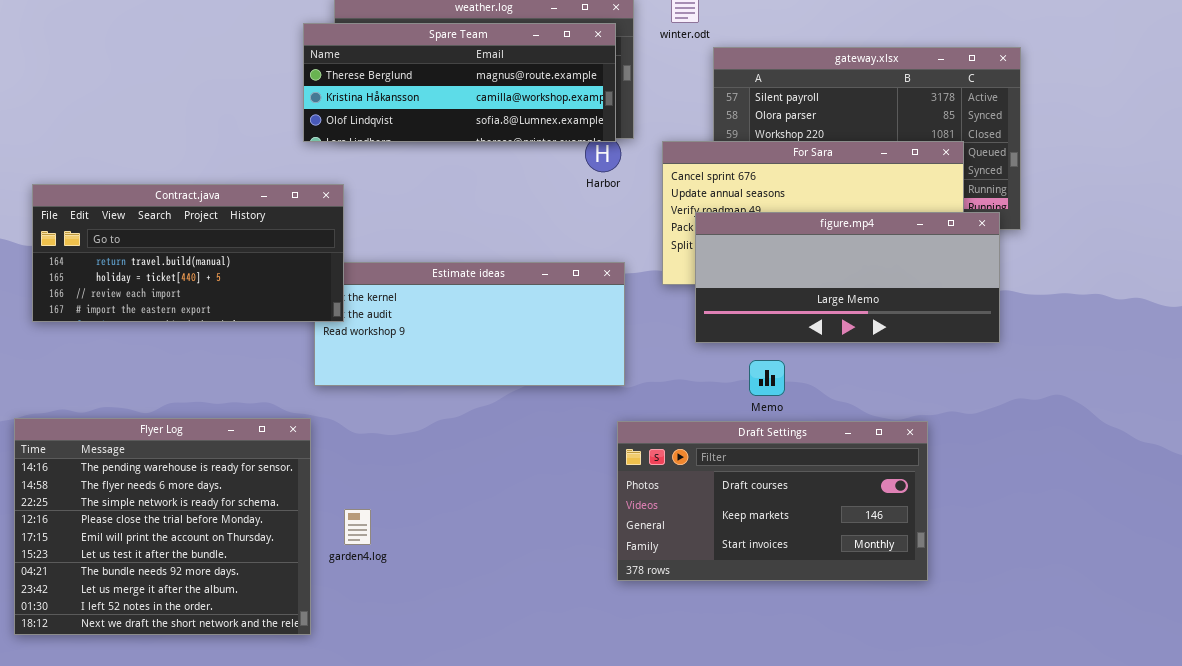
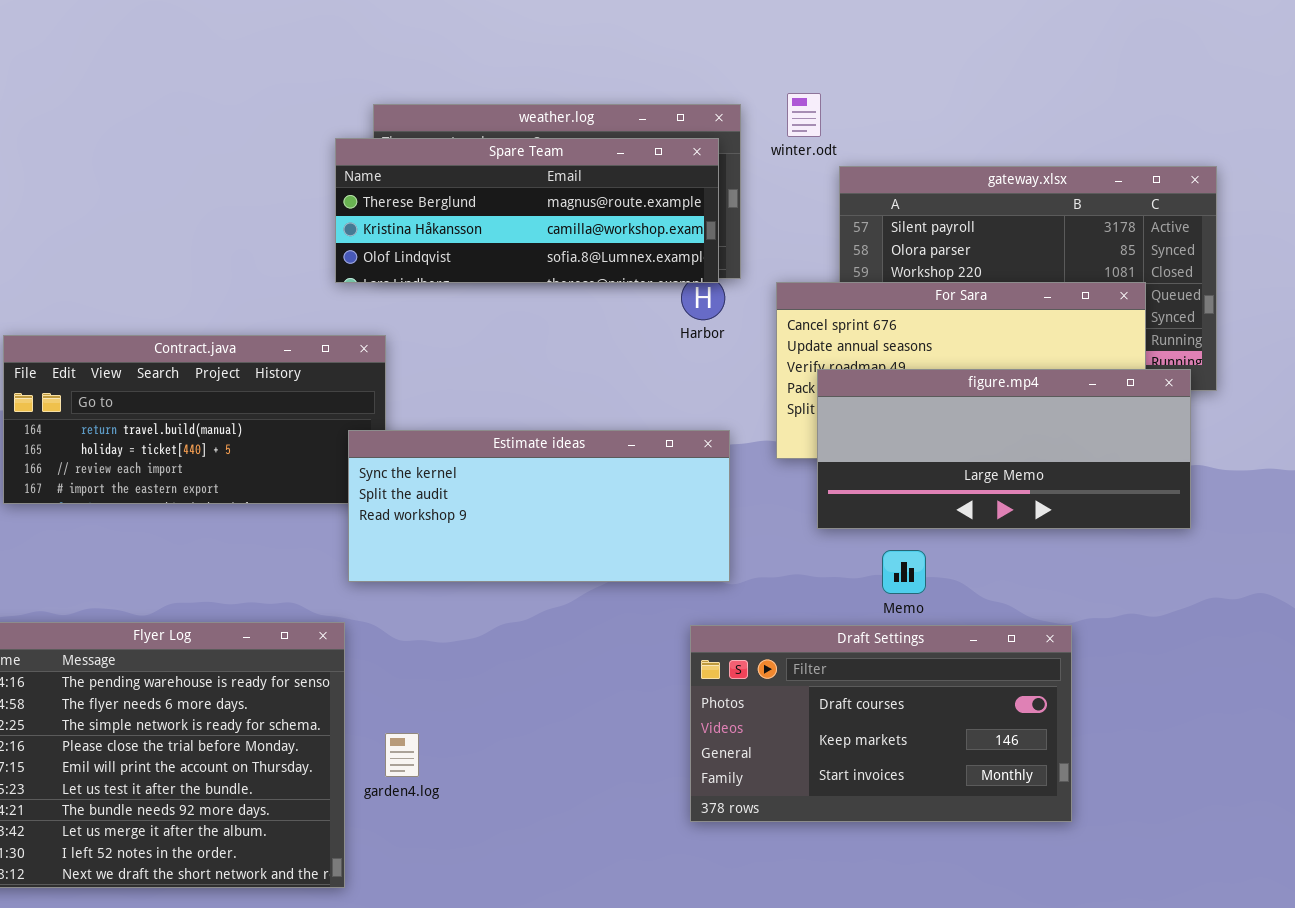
Estimate ideas: [314,262,625,386] -> [348,430,730,582], raised
Draft Settings: [617,421,928,581] -> [690,625,1072,822], moved

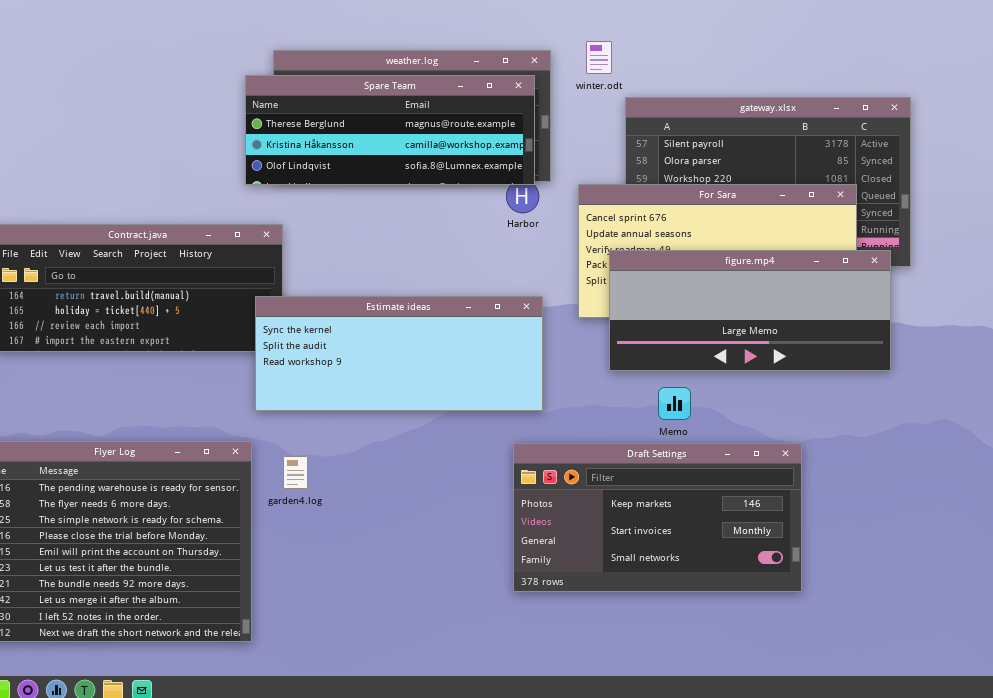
Draft Settings: [690,625,1072,822] -> [513,443,802,592], scrolled down 1 row
garden4.log: [385,733,419,777] -> [283,456,308,489], moved

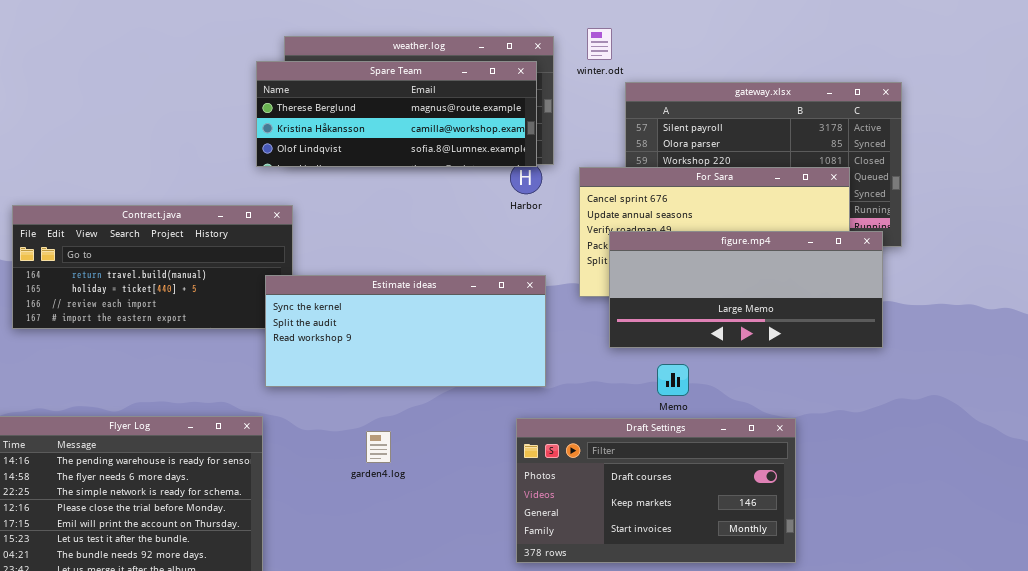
Draft Settings: [513,443,802,592] -> [516,418,796,563], scrolled up 1 row
garden4.log: [283,456,308,489] -> [366,431,391,463], moved

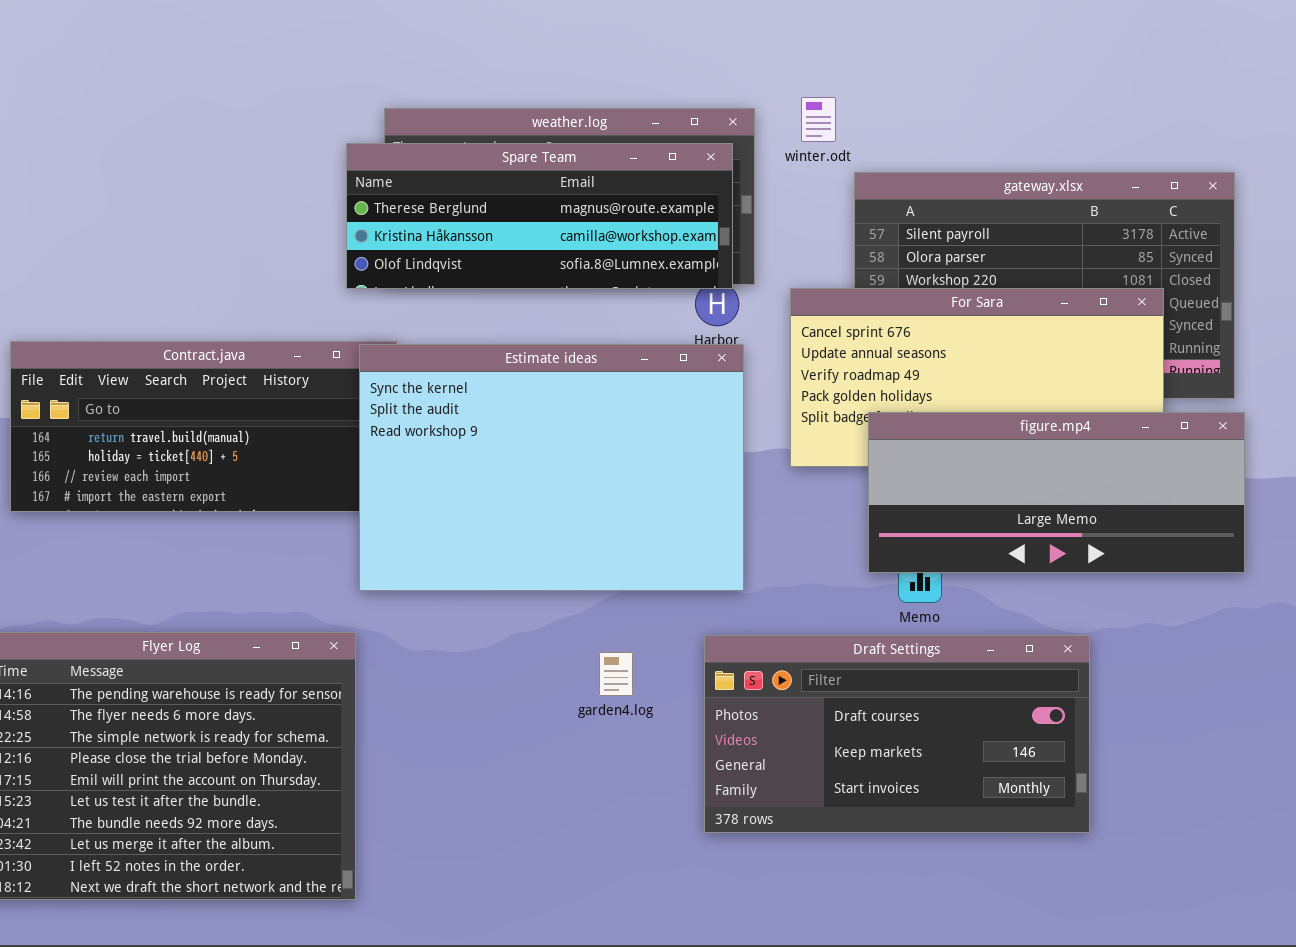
figure.mp4: [609,231,883,348] -> [868,412,1245,573], moved
Estimate ideas: [265,275,546,387] -> [359,344,744,591], resized
garden4.log: [366,431,391,463] -> [599,652,633,696], moved

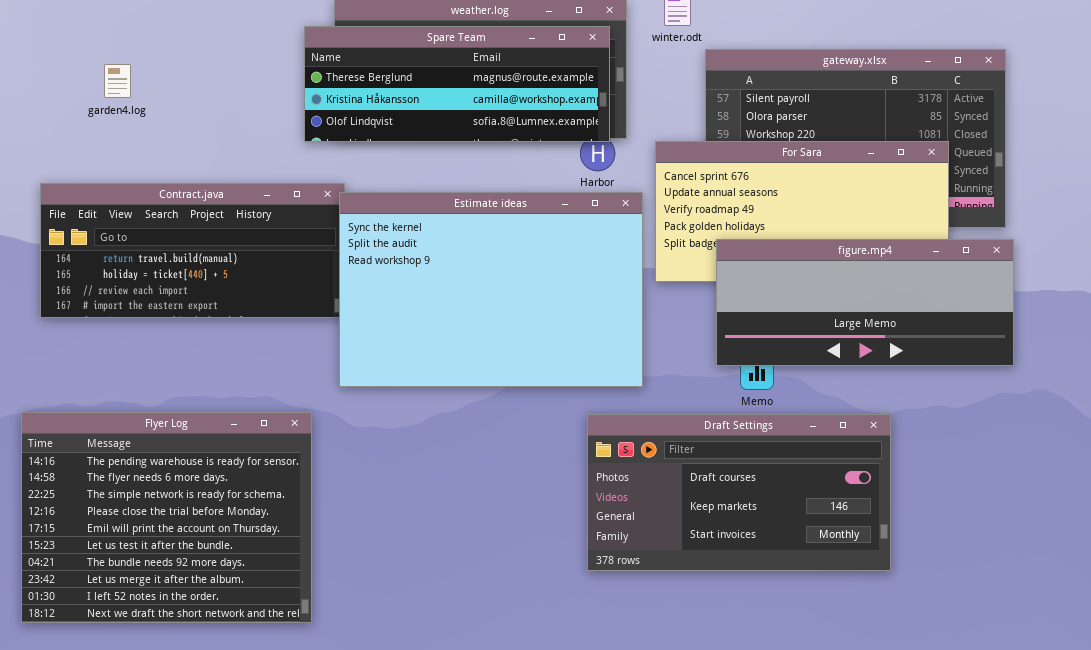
Estimate ideas: [359,344,744,591] -> [339,192,643,387], moved
garden4.log: [599,652,633,696] -> [104,64,131,98], moved

